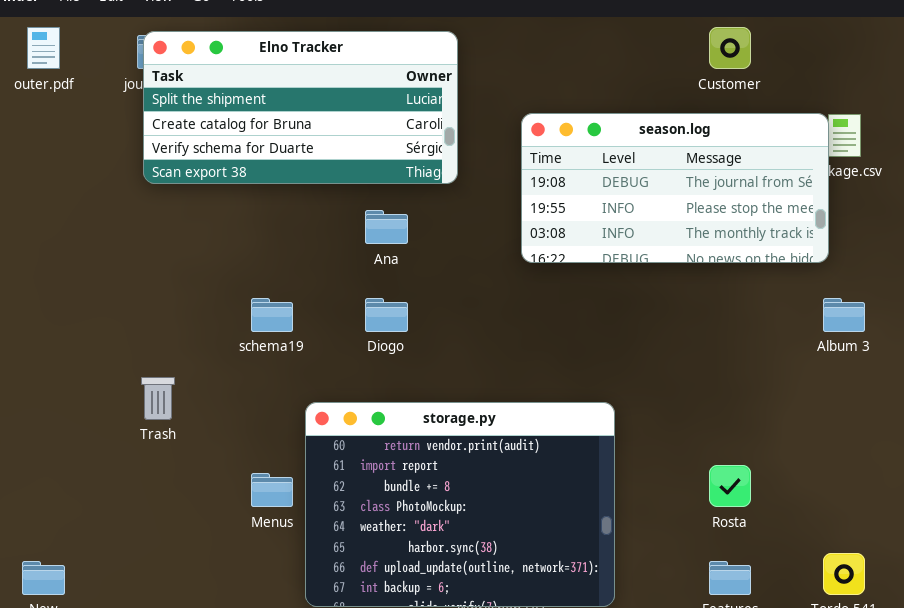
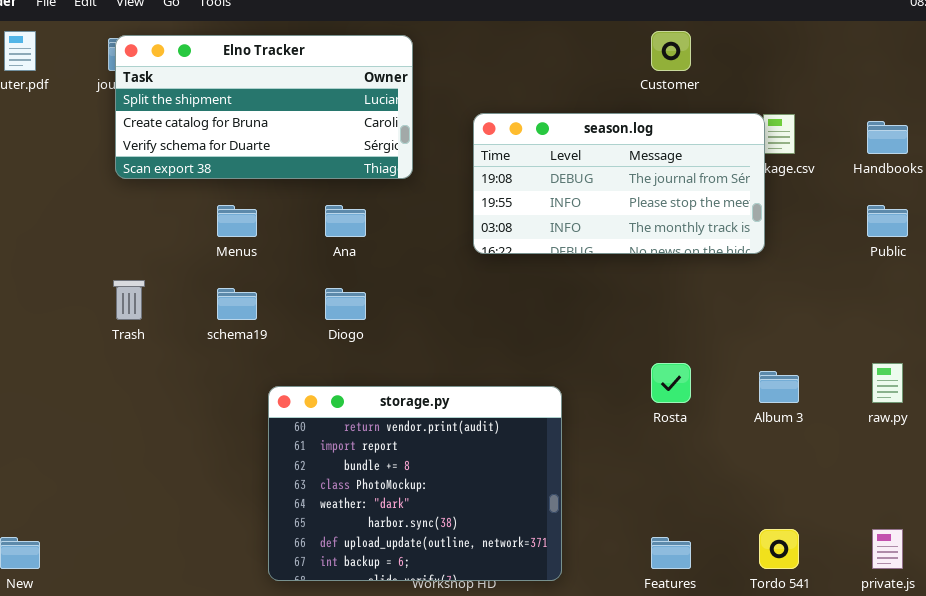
Album 3: [823,298,865,332] -> [759,371,799,403], moved
Trash: [141,377,175,420] -> [113,280,145,320], moved
Rosta: [709,465,751,507] -> [651,363,691,403], moved
Menus: [251,473,293,507] -> [217,205,257,237], moved

